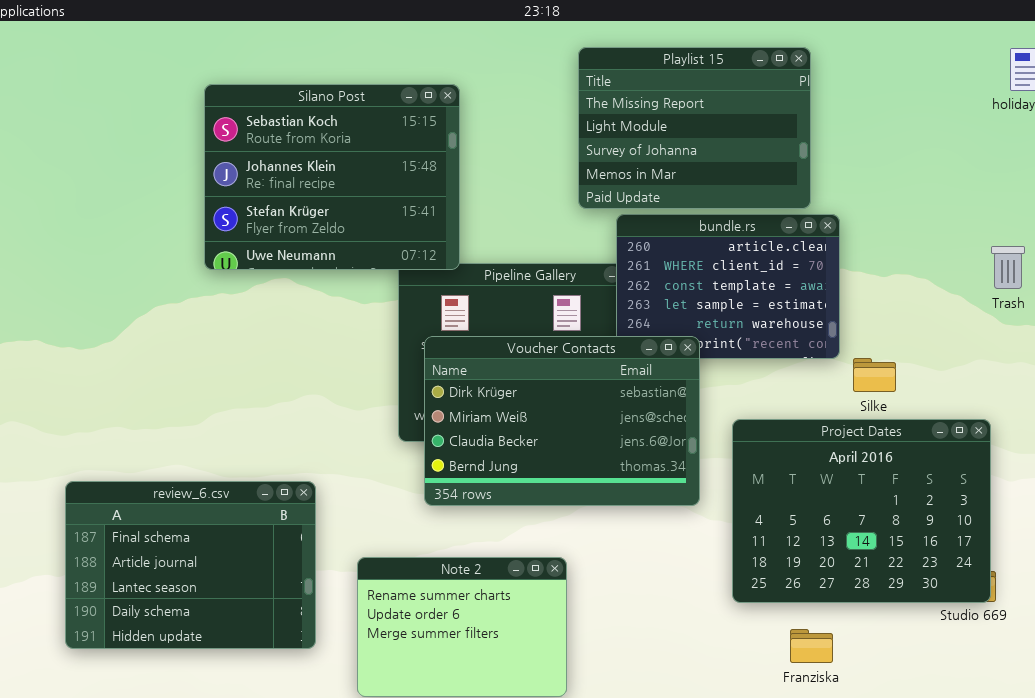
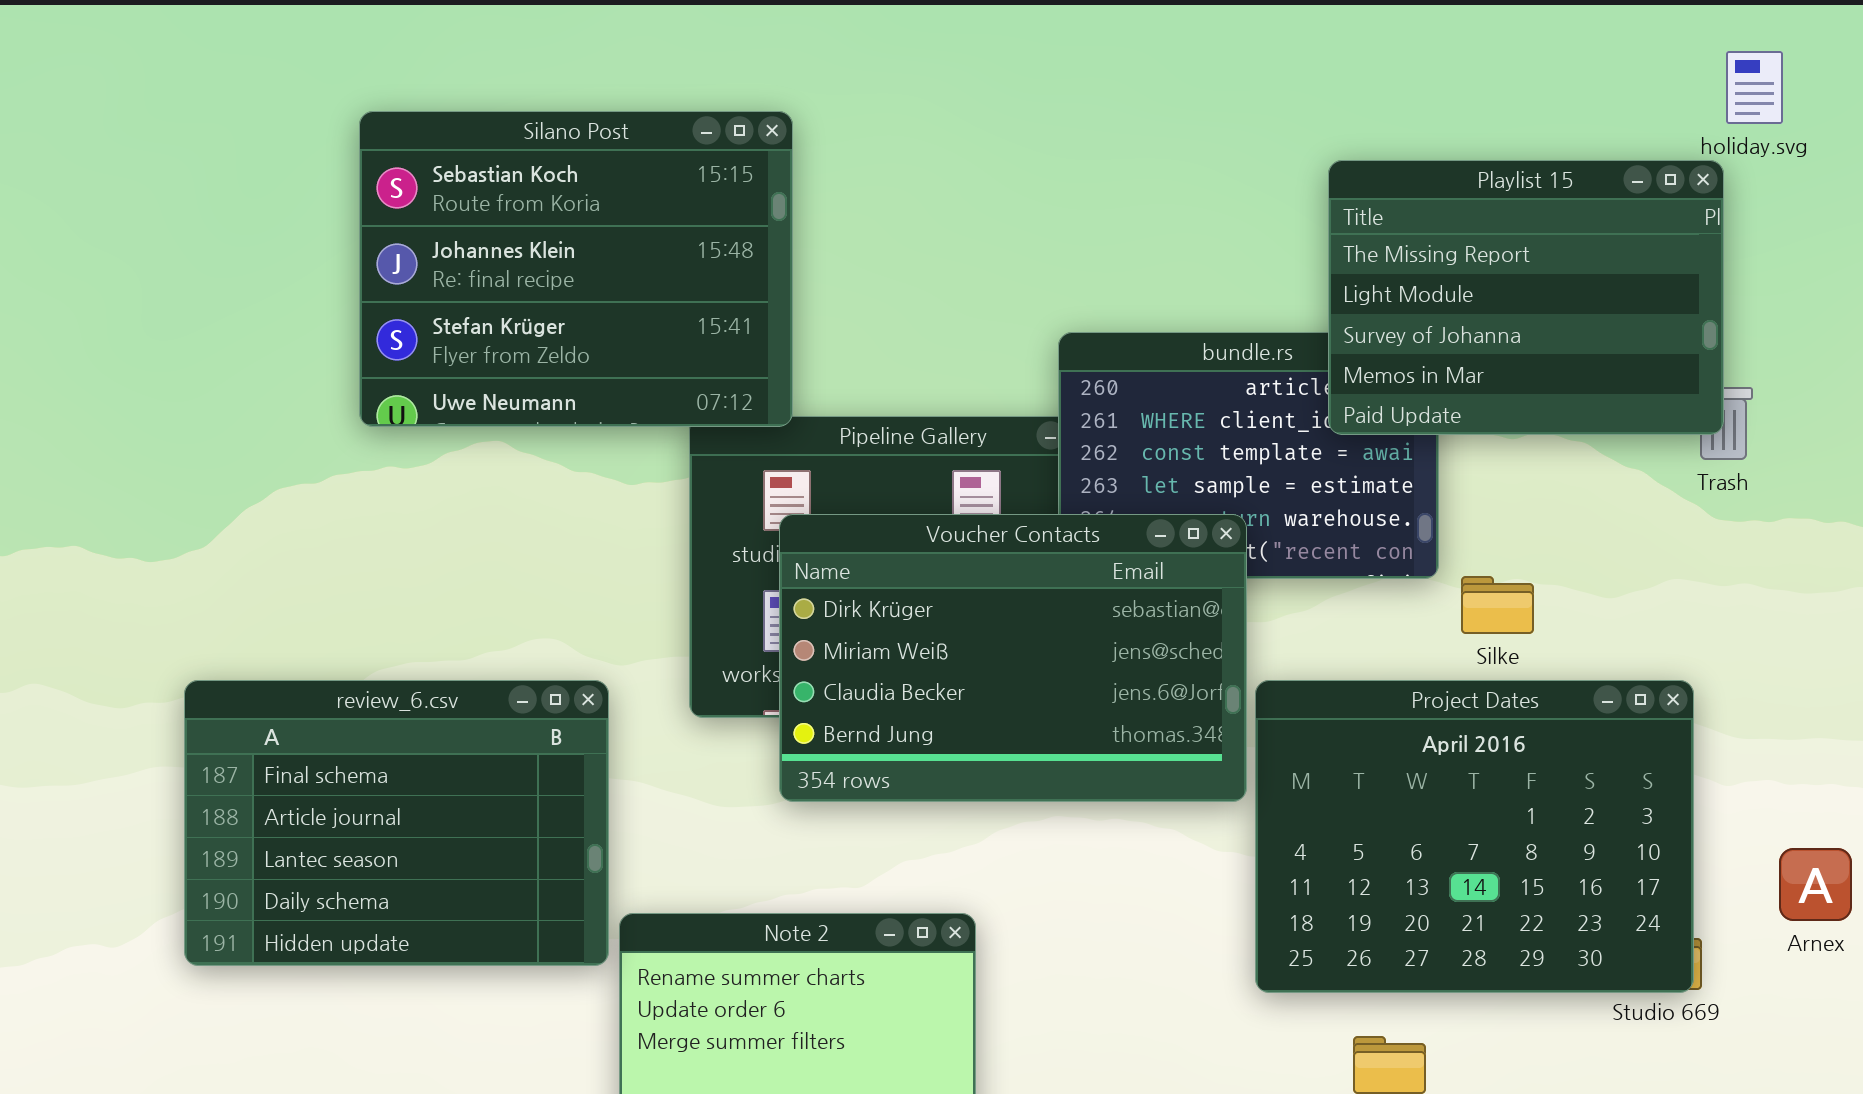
Playlist 15: [578,47,811,209] -> [1328,160,1724,435], moved
Voucher Contacts: [424,336,700,506] -> [779,514,1247,802], moved
review_6.csv: [65,481,316,649] -> [184,680,609,966], moved

